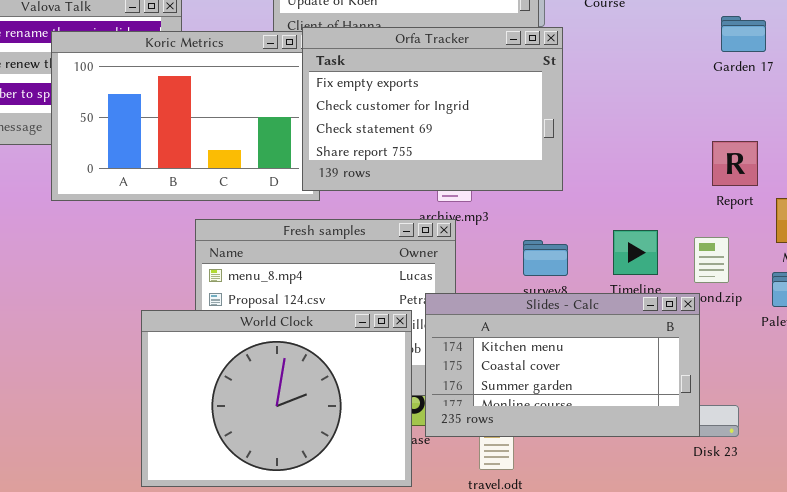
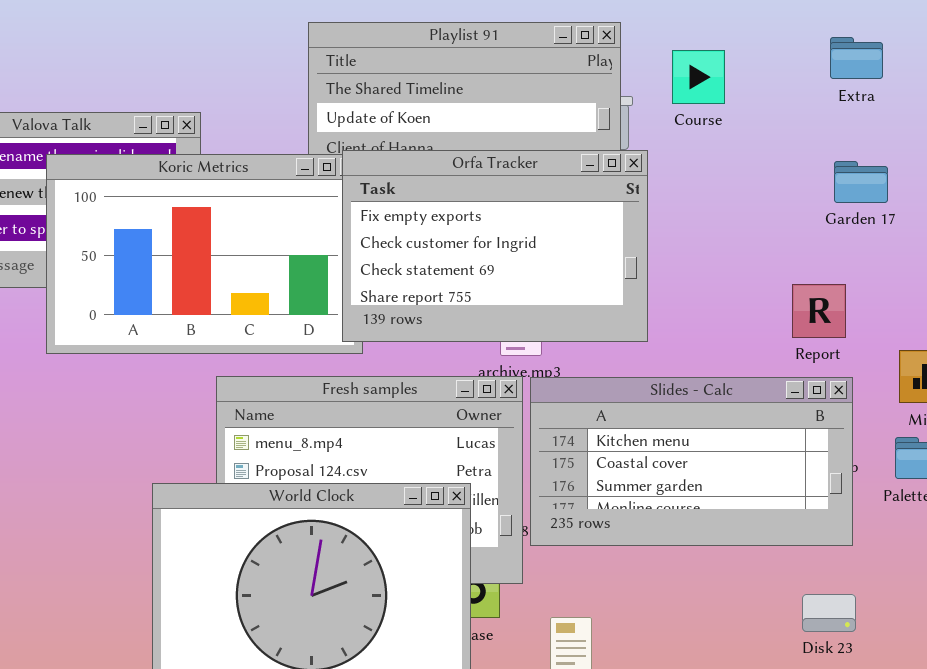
Garden 17: [721,16,766,52] -> [834,161,888,203], moved
Report: [712,141,758,186] -> [792,284,846,338], moved
Slides - Calc: [425,293,700,437] -> [530,377,853,546], moved

